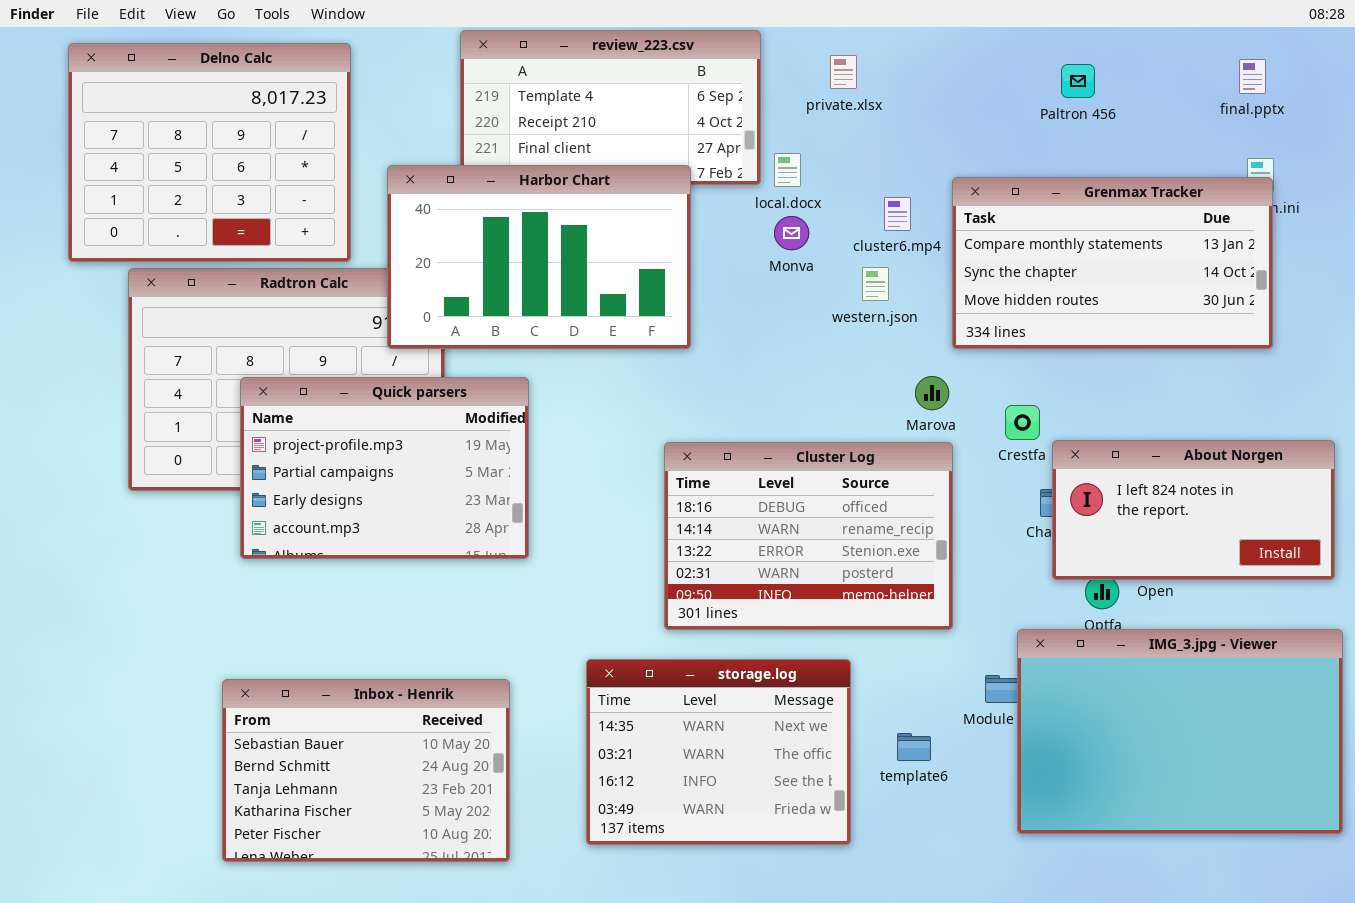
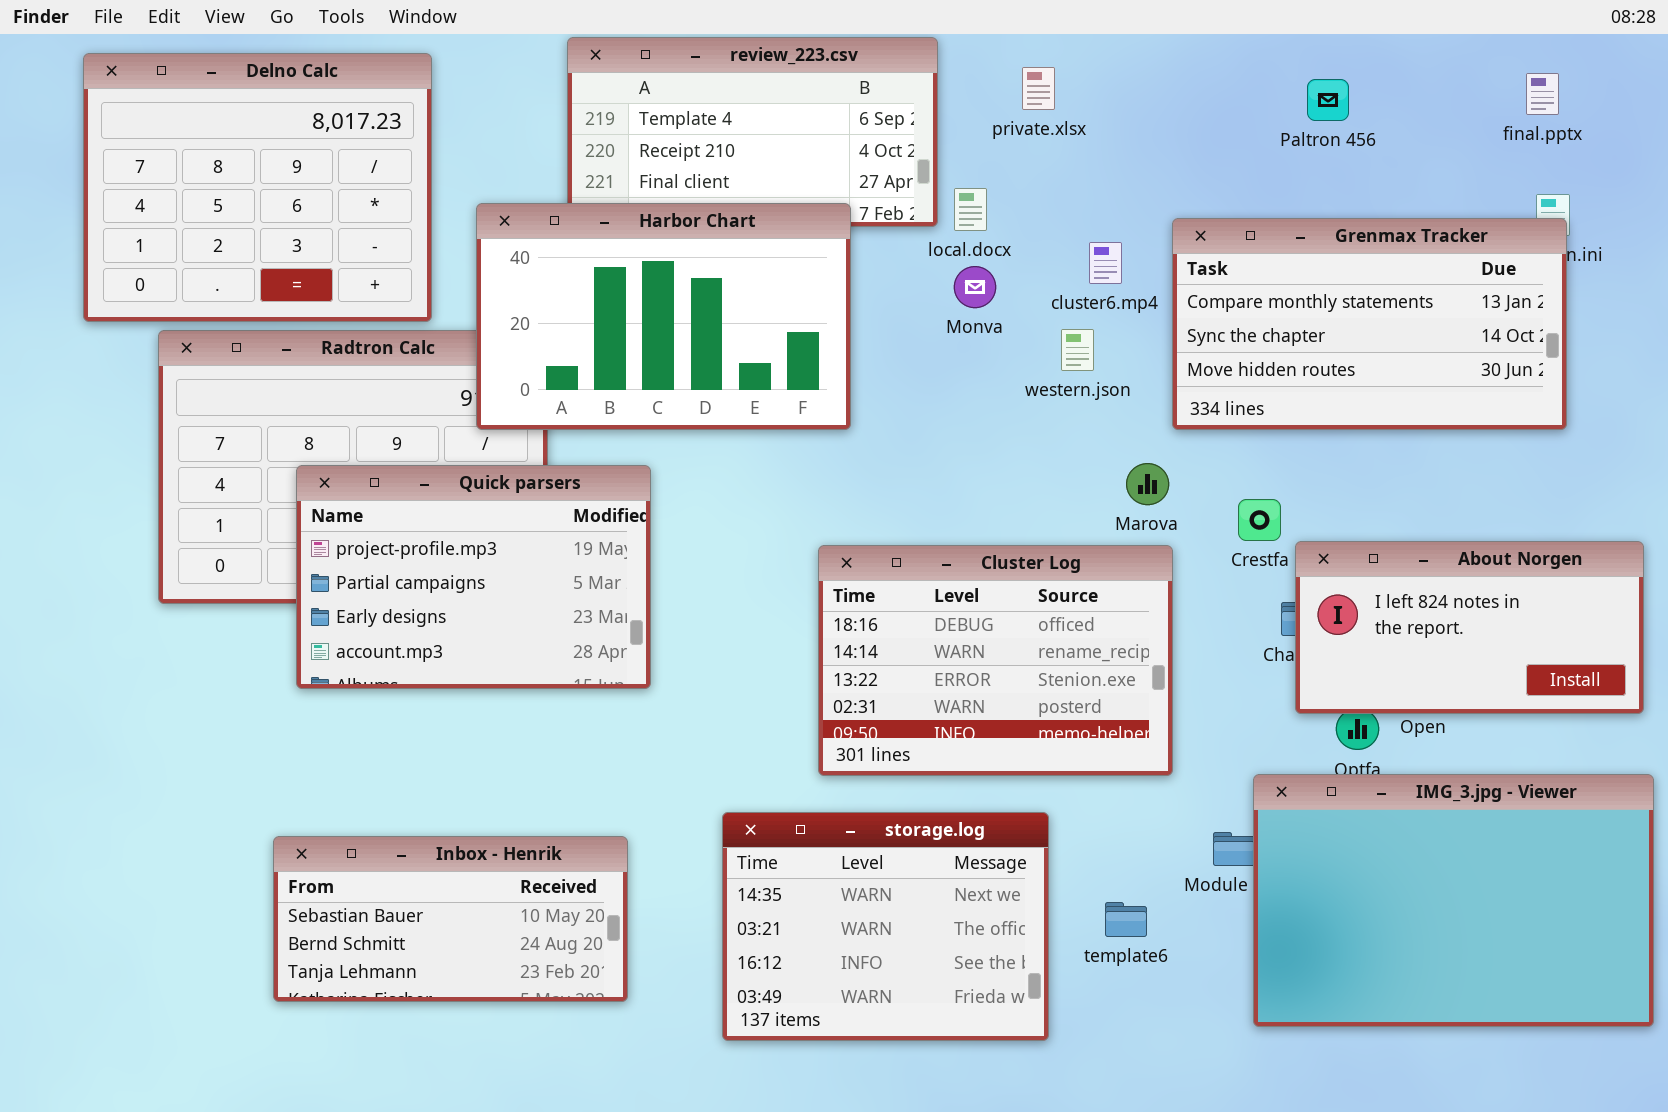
Inbox - Henrik: [222,679,510,862] -> [273,836,628,1002], resized

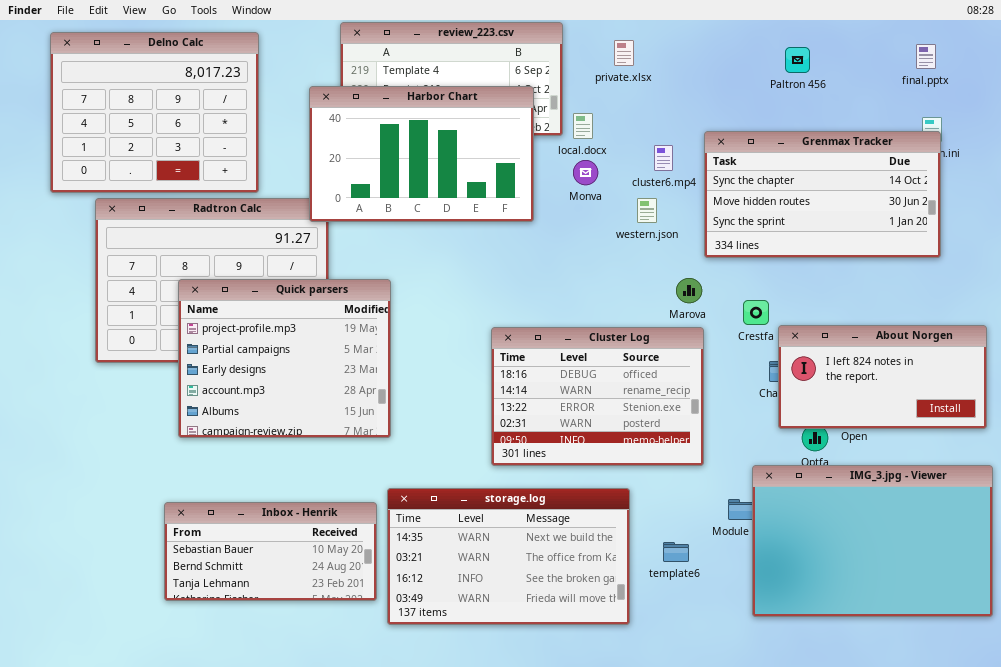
Harbor Chart: [476,203,851,430] -> [309,86,534,222], moved
Grenmax Tracker: [1172,218,1567,430] -> [704,131,941,258], scrolled down 1 row
Quick parsers: [296,465,651,689] -> [178,279,391,438], resized
storage.log: [722,812,1049,1041] -> [387,488,630,625], resized

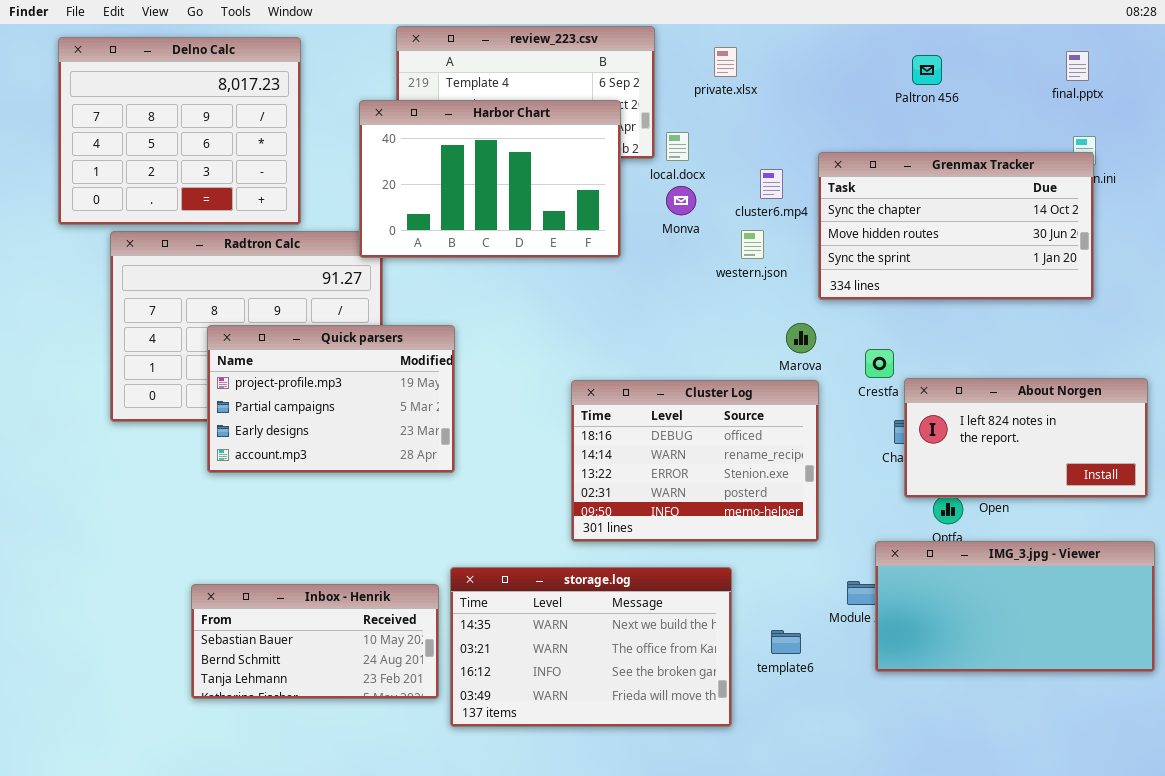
Quick parsers: [178,279,391,438] -> [207,325,455,473], resized
IMG_3.jpg - Viewer: [752,465,993,617] -> [875,541,1155,672], resized

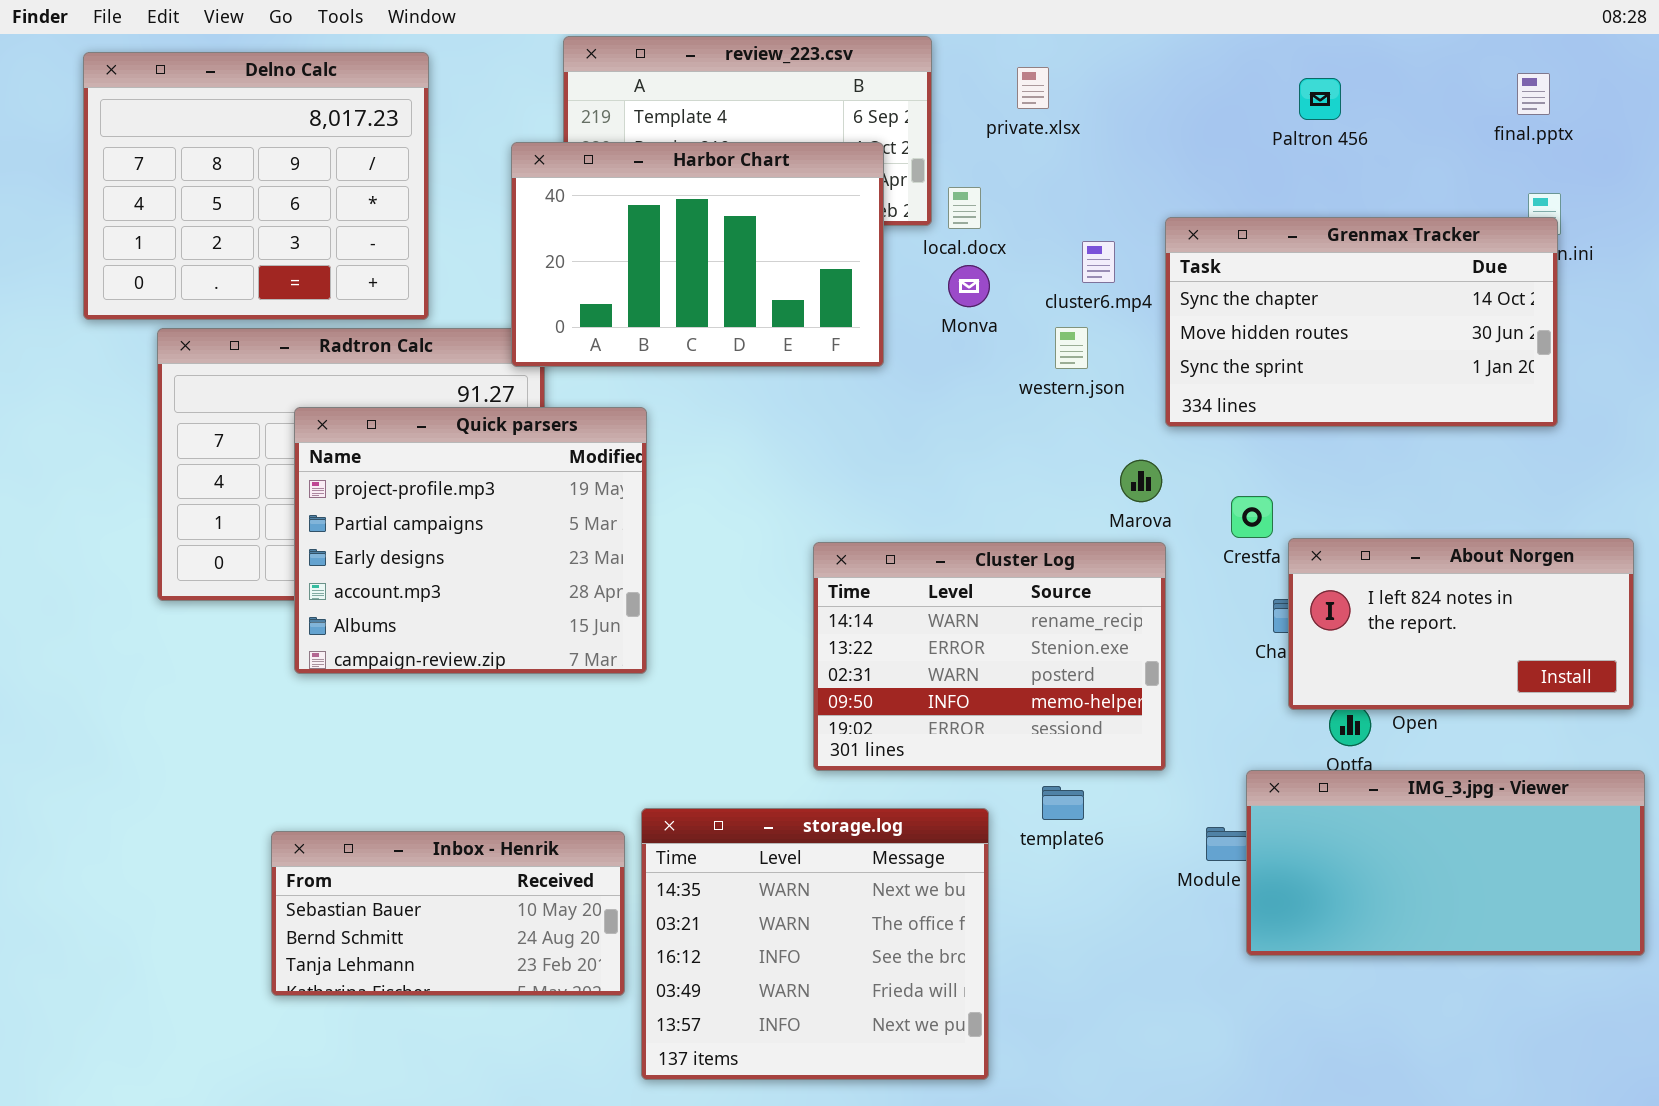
Quick parsers: [207,325,455,473] -> [294,407,647,674], resized
Cluster Log: [571,380,819,542] -> [813,542,1166,771], scrolled down 1 row
storage.log: [450,567,732,727] -> [641,808,989,1080], resized
template6: [771,630,801,654] -> [1042,786,1084,820], moved

